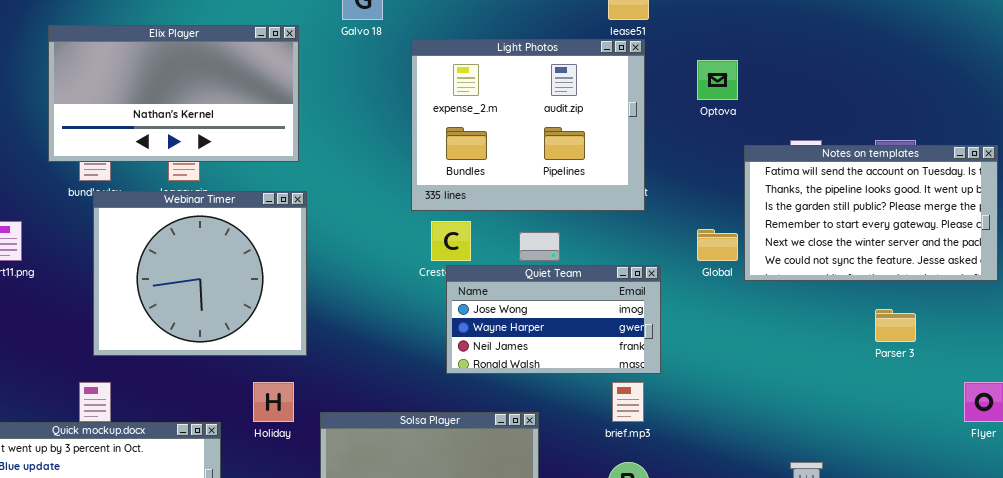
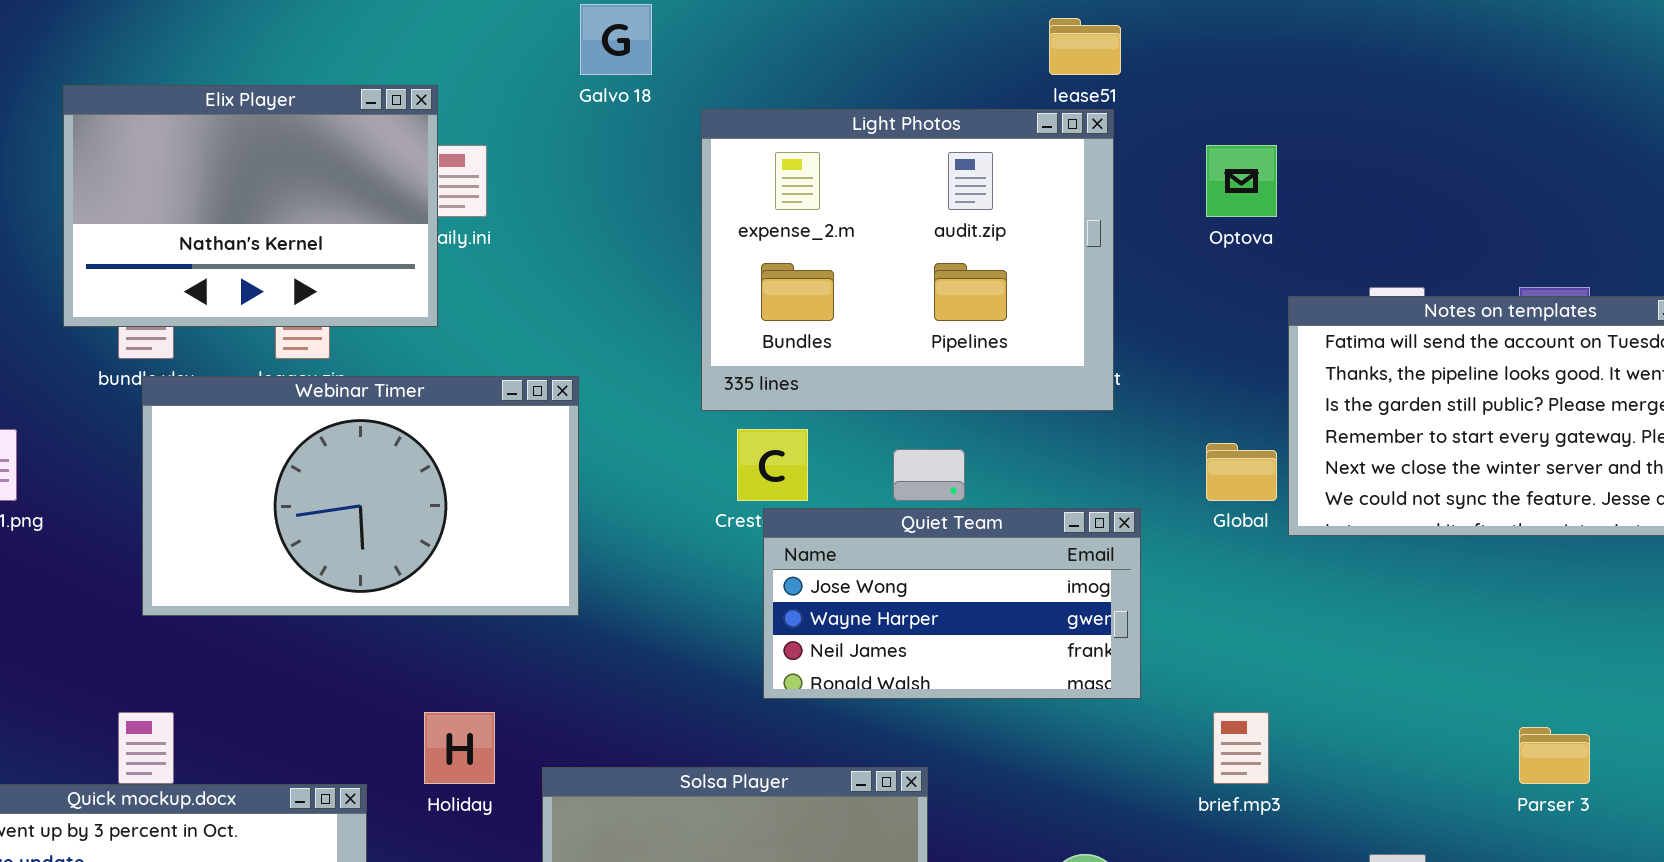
Elix Player: [48,25,299,162] -> [63,85,438,327], resized
Webinar Timer: [93,191,307,356] -> [142,376,579,616], resized
Parser 3: [875,309,916,342] -> [1519,727,1590,784], moved
brief.mp3: [612,382,644,422] -> [1213,712,1269,784], moved

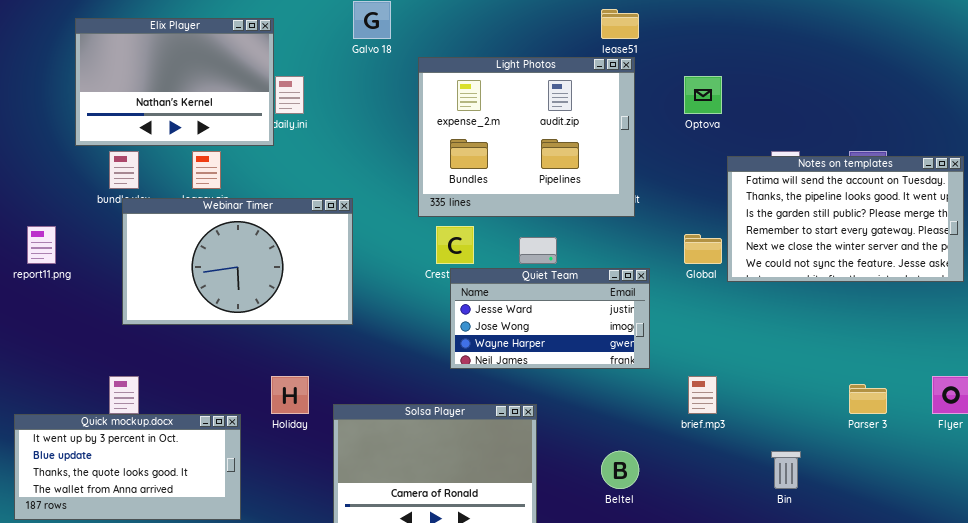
Elix Player: [63,85,438,327] -> [75,18,274,146], moved
Quiet Team: [763,508,1141,699] -> [450,268,650,369], scrolled up 1 row

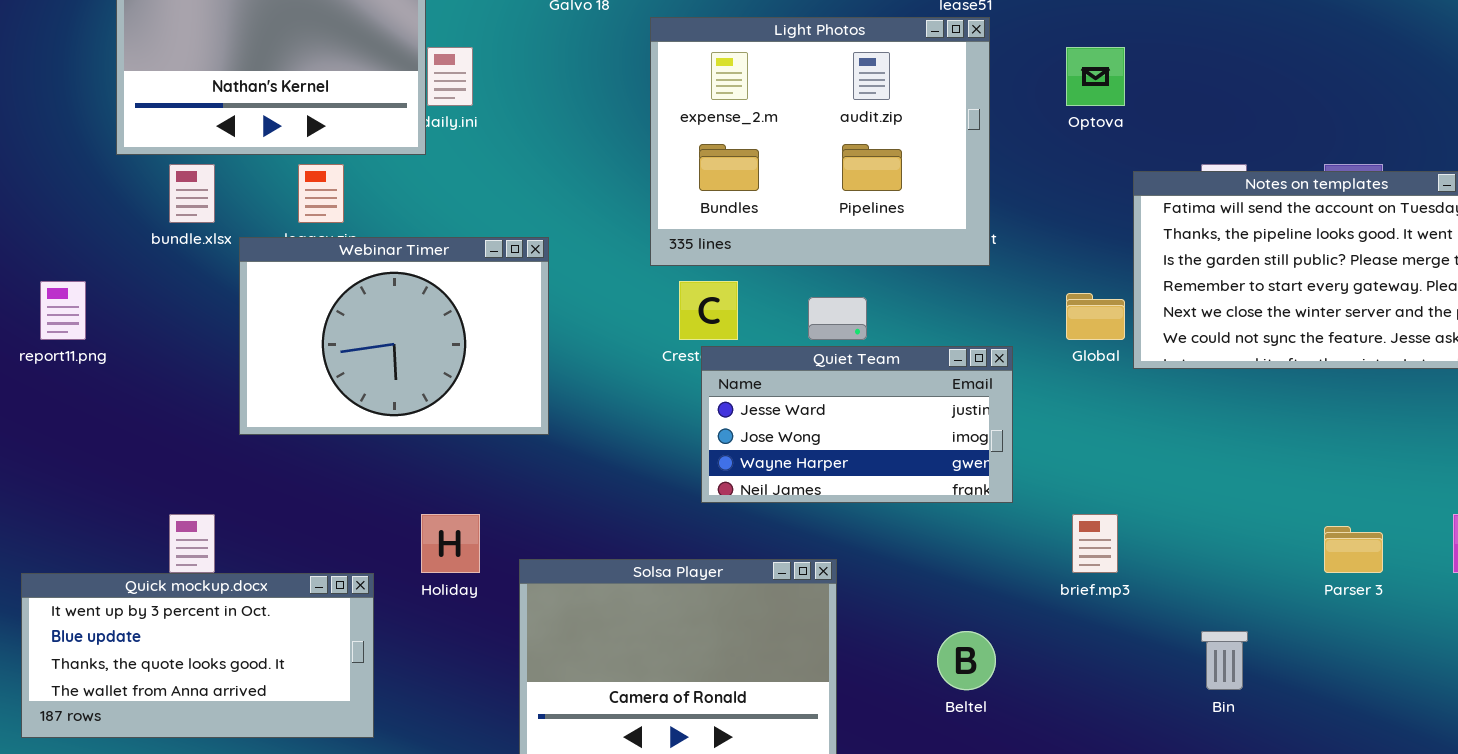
Webinar Timer: [122,198,353,325] -> [239,237,549,435], resized

